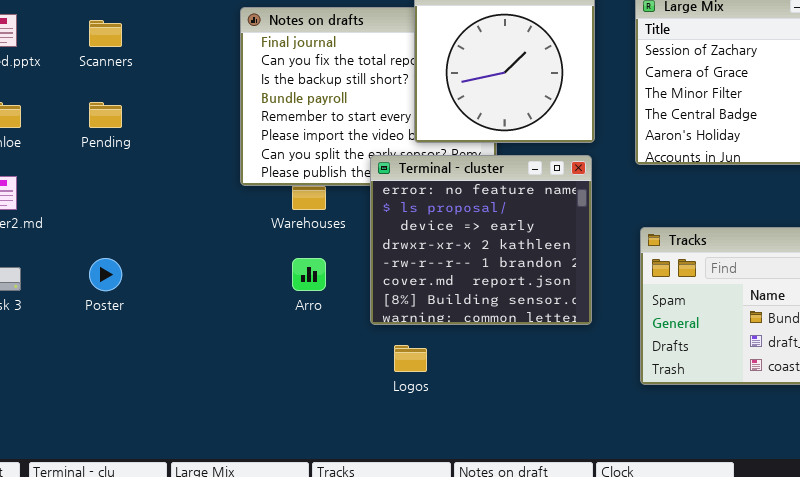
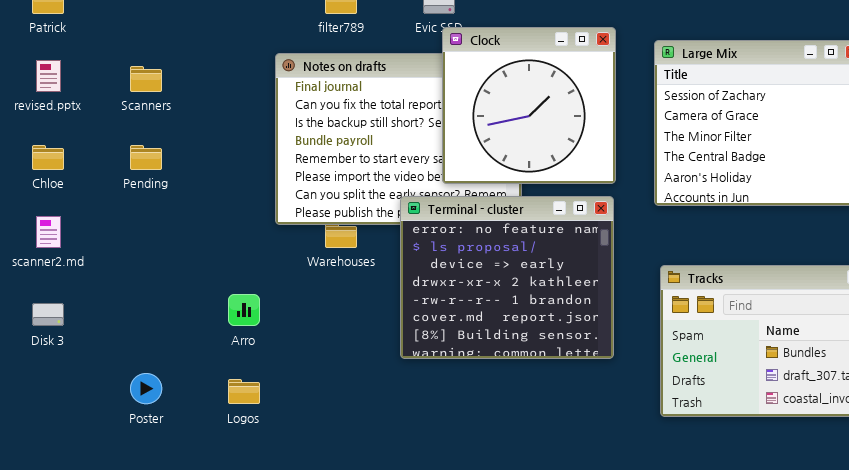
Poster: [89,258,122,291] -> [130,373,162,404], moved
Arro: [292,258,326,291] -> [228,294,260,326], moved
Logos: [394,345,427,372] -> [228,379,260,404], moved

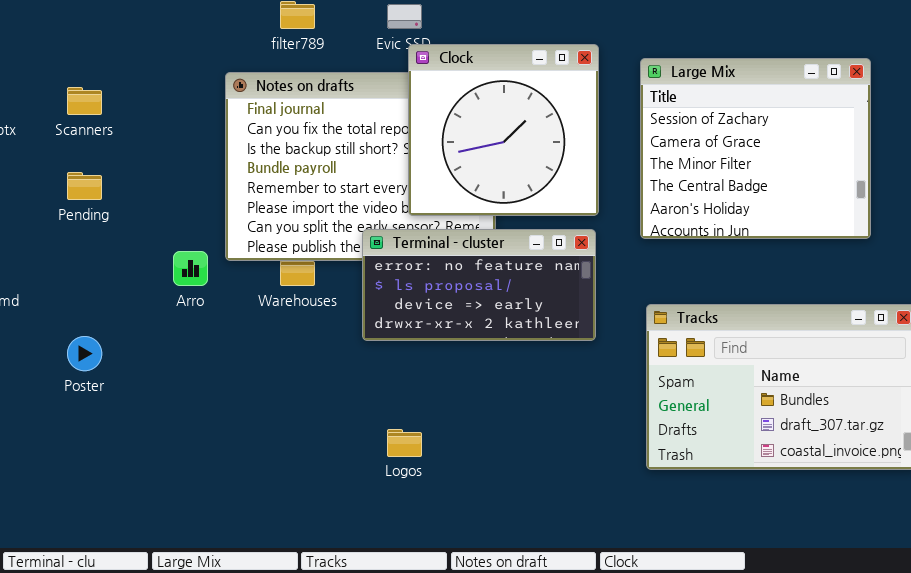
Terminal - cluster: [400,196,614,359] -> [362,229,596,341], resized
Arro: [228,294,260,326] -> [173,251,208,286], moved
Poster: [130,373,162,404] -> [67,336,102,371], moved
Logos: [228,379,260,404] -> [387,429,422,457], moved

